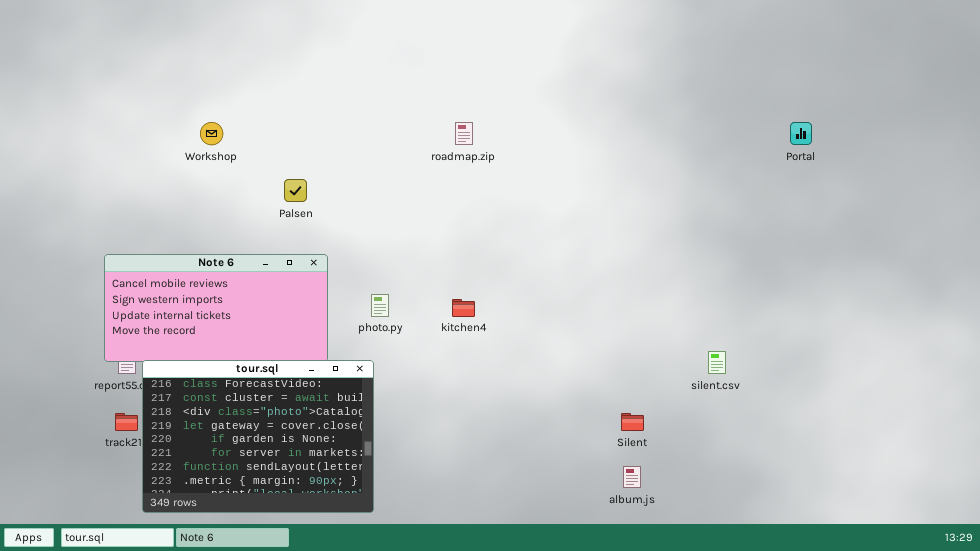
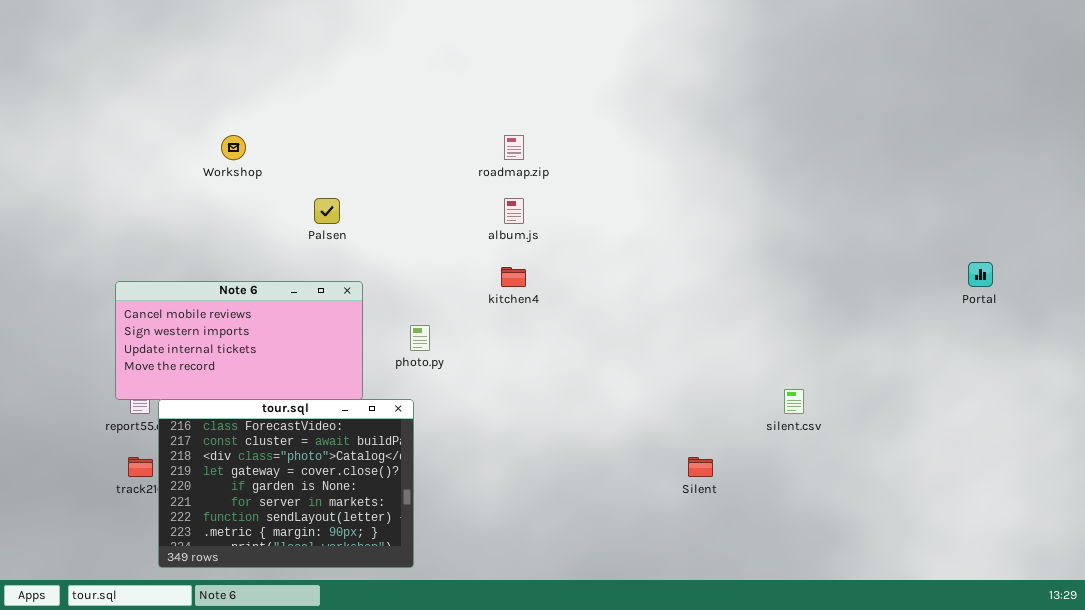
Portal: [790,122,812,145] -> [968,262,993,287], moved
kitchen4: [452,299,475,317] -> [501,267,526,287], moved
album.js: [623,466,641,488] -> [504,198,524,224], moved

